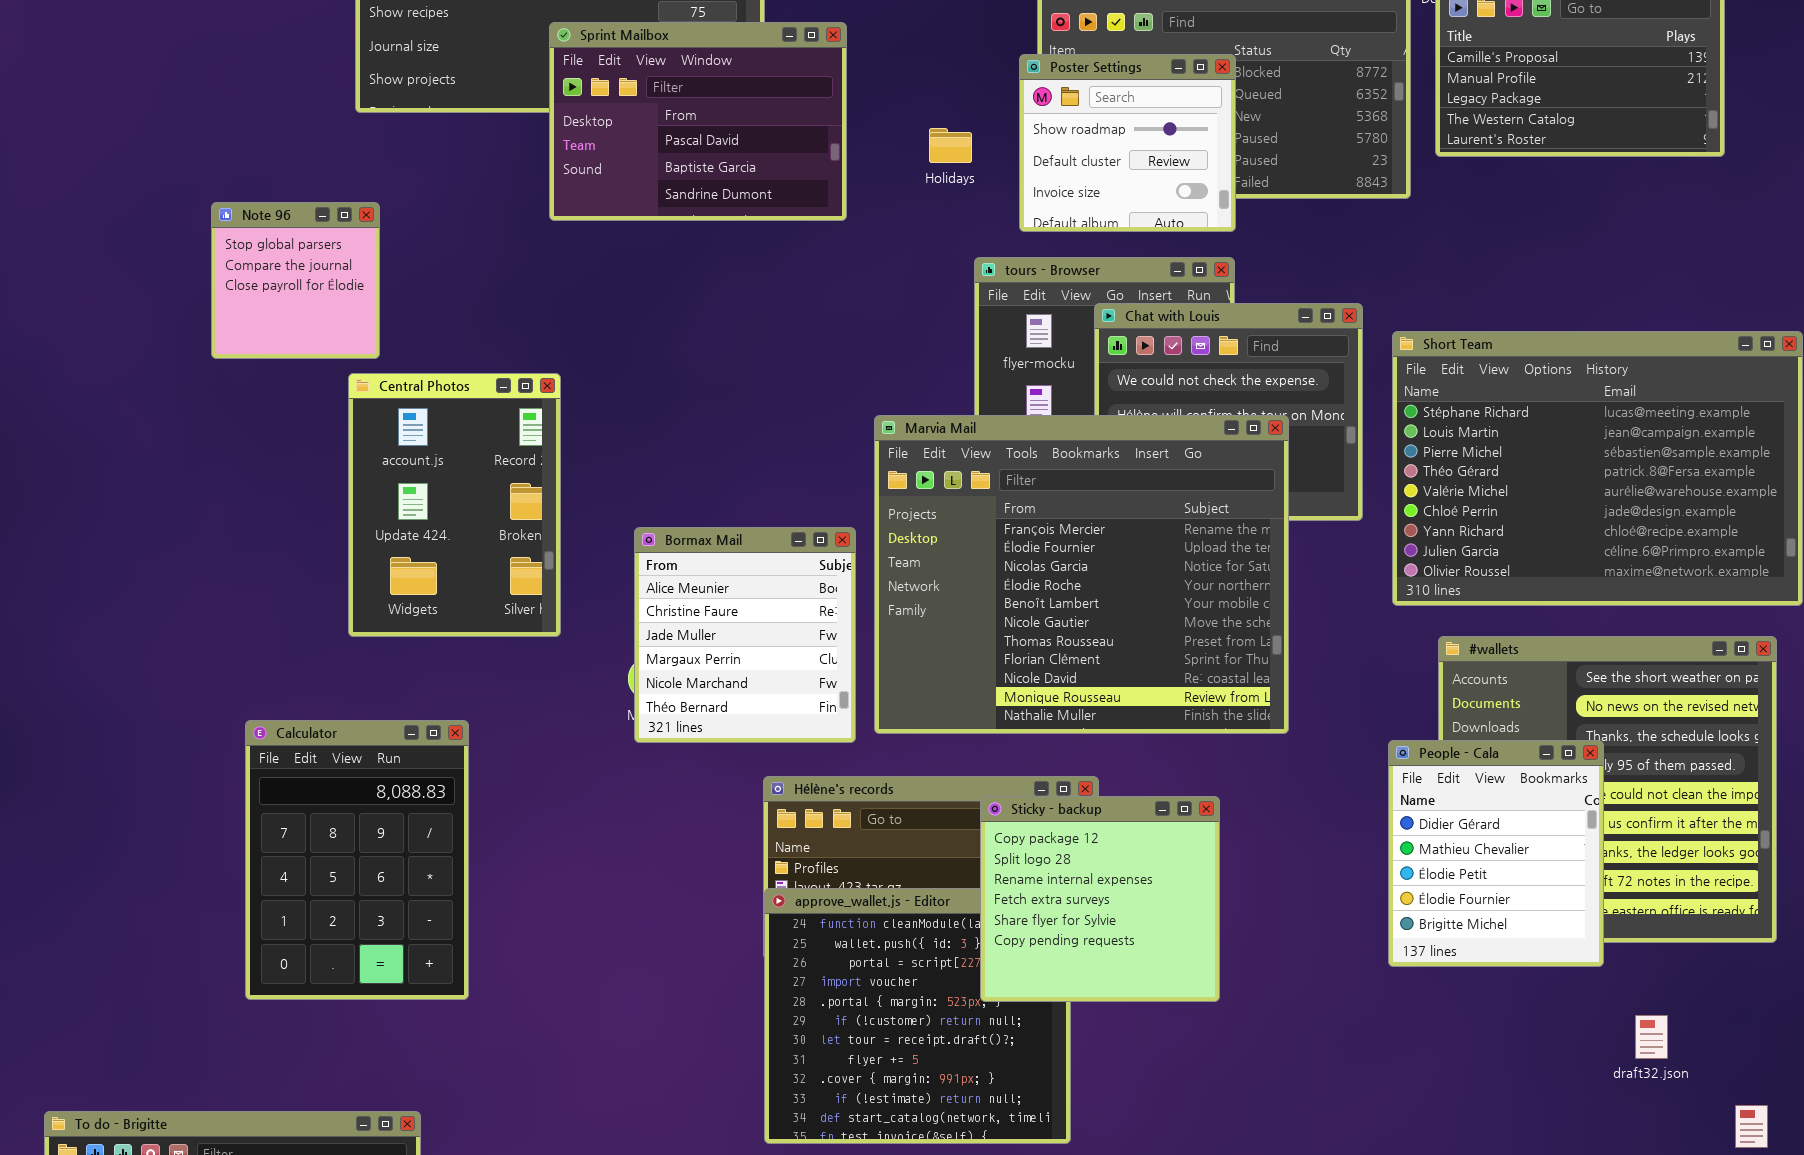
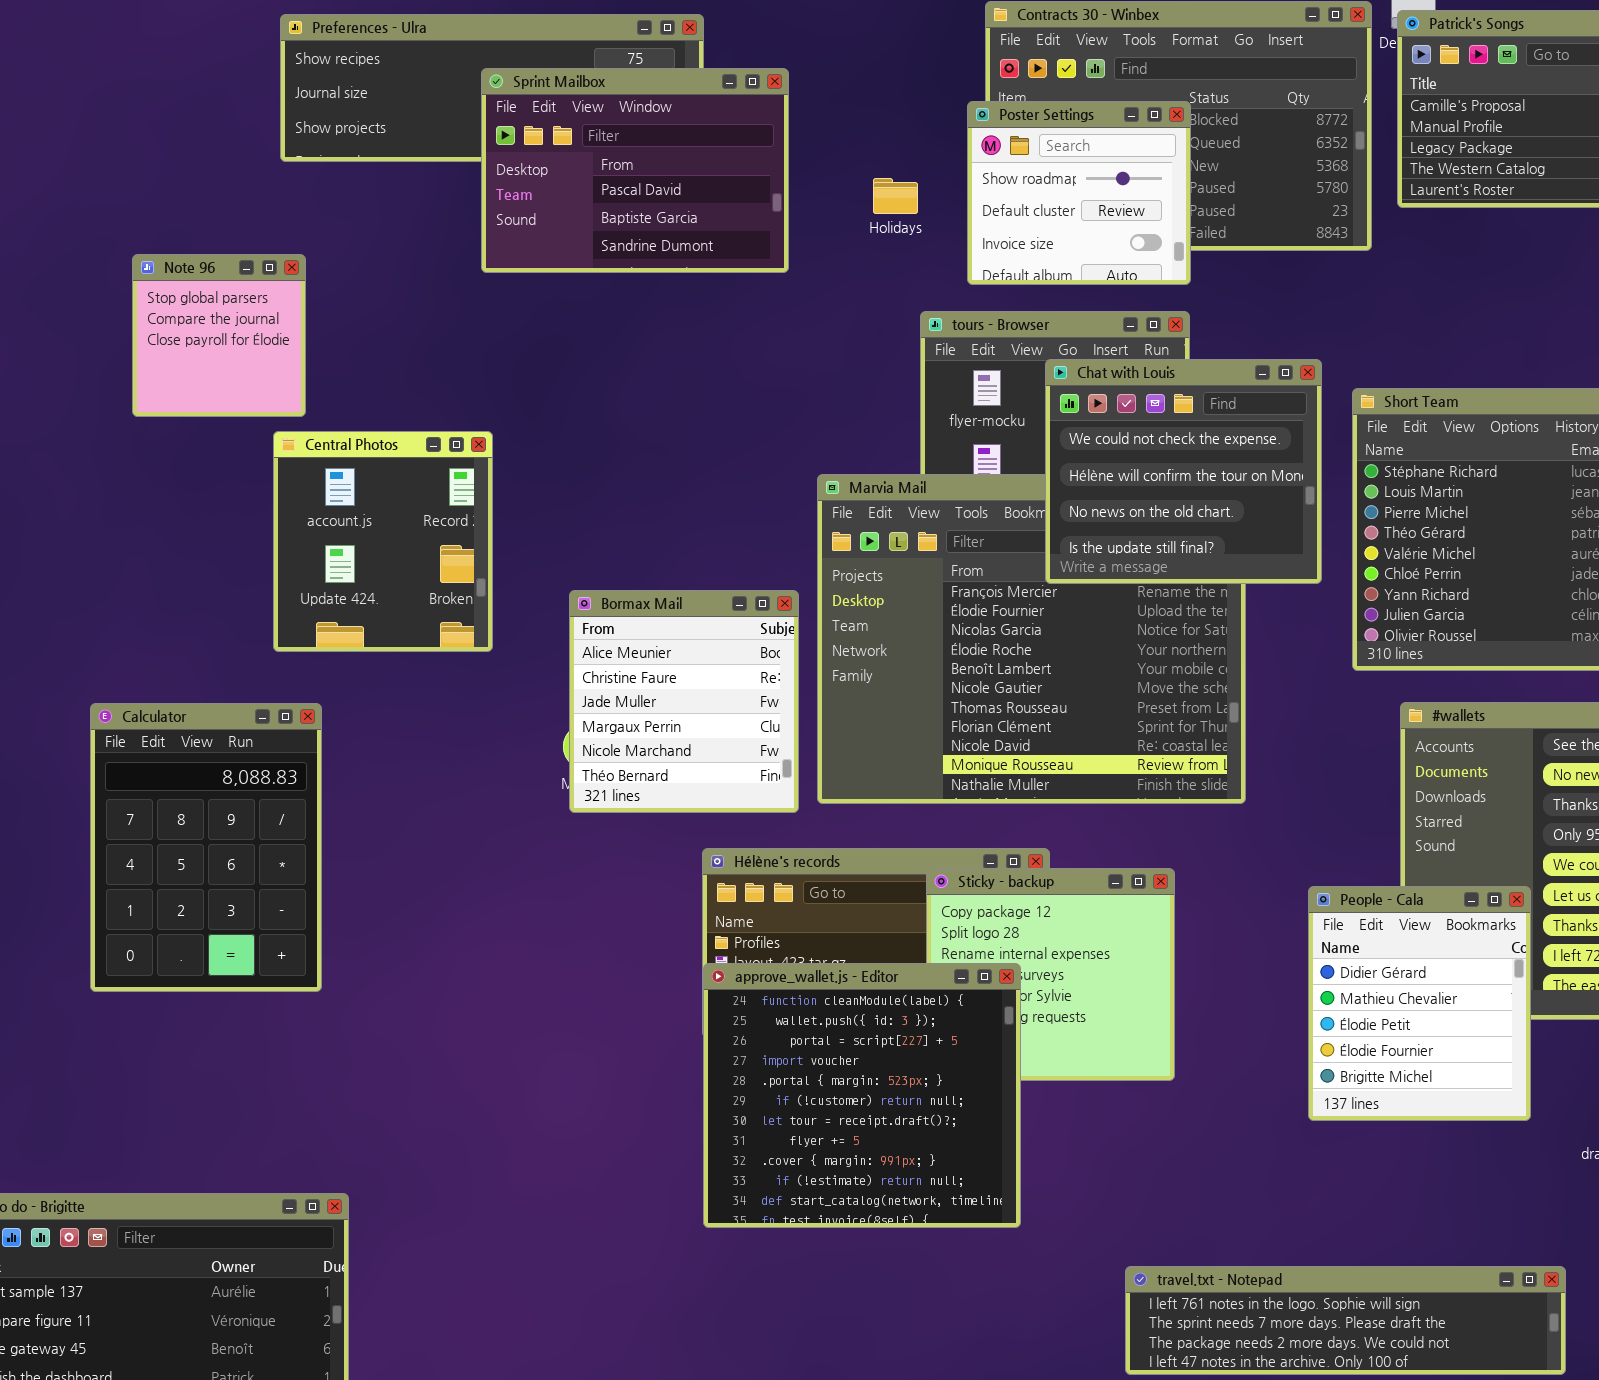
Chat with Louis: [1094,303,1363,521] -> [1045,359,1322,584], raised
Central Photos: [348,373,561,637] -> [273,431,493,652], resized
Calculator: [245,720,469,1000] -> [90,703,322,992], moved
People - Cala: [1388,740,1604,967] -> [1308,886,1531,1121], moved
approve_wallet.js - Editor: [764,888,1071,1144] -> [703,963,1021,1228], raised

